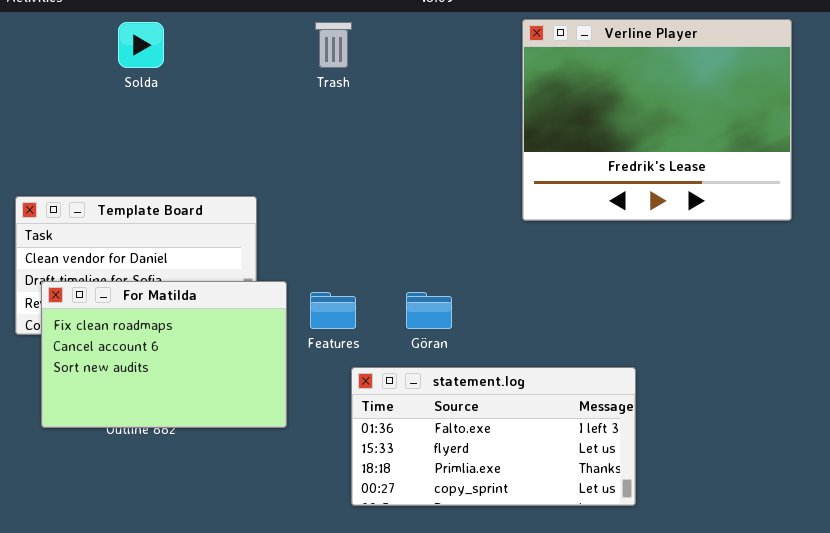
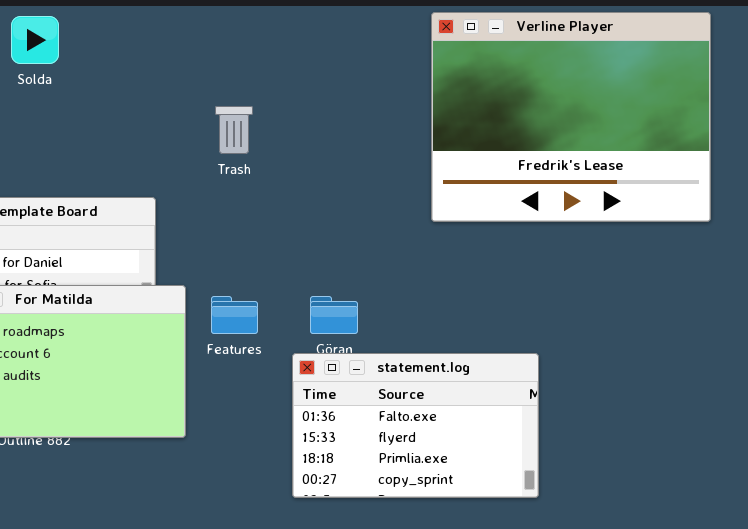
Trash: [315,22,352,68] -> [215,106,253,154], moved
statement.log: [351,367,636,506] -> [292,353,539,498], moved, resized

